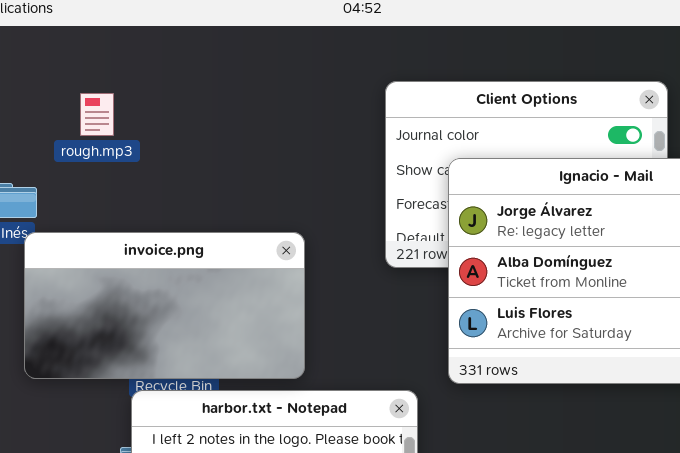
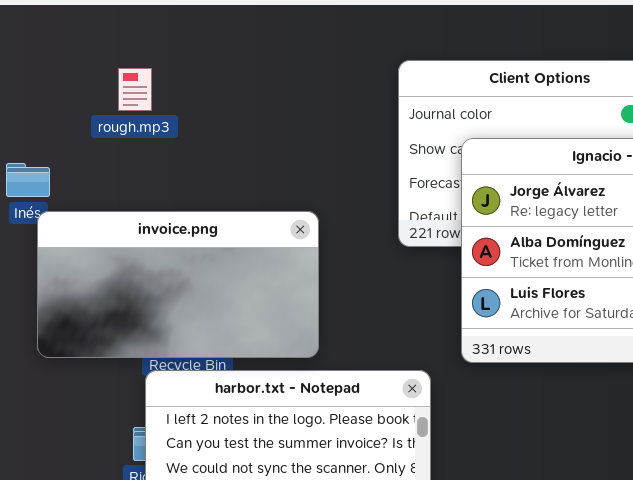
rough.mp3: [80,93,114,136] -> [118,68,152,111], moved

